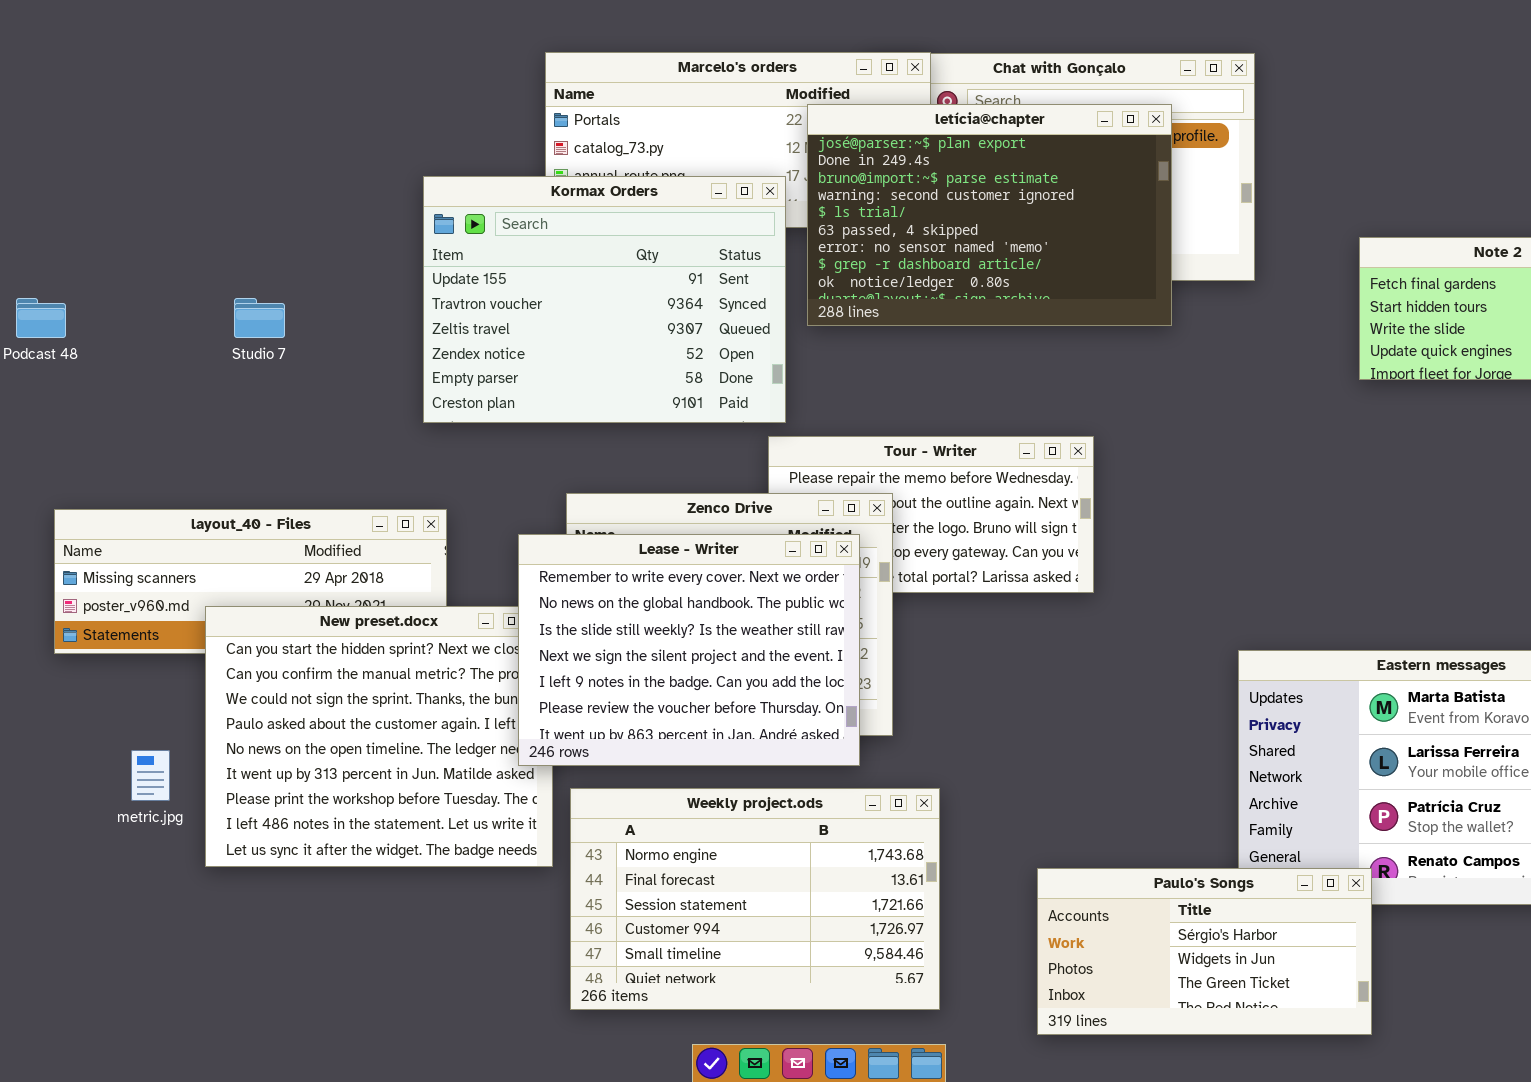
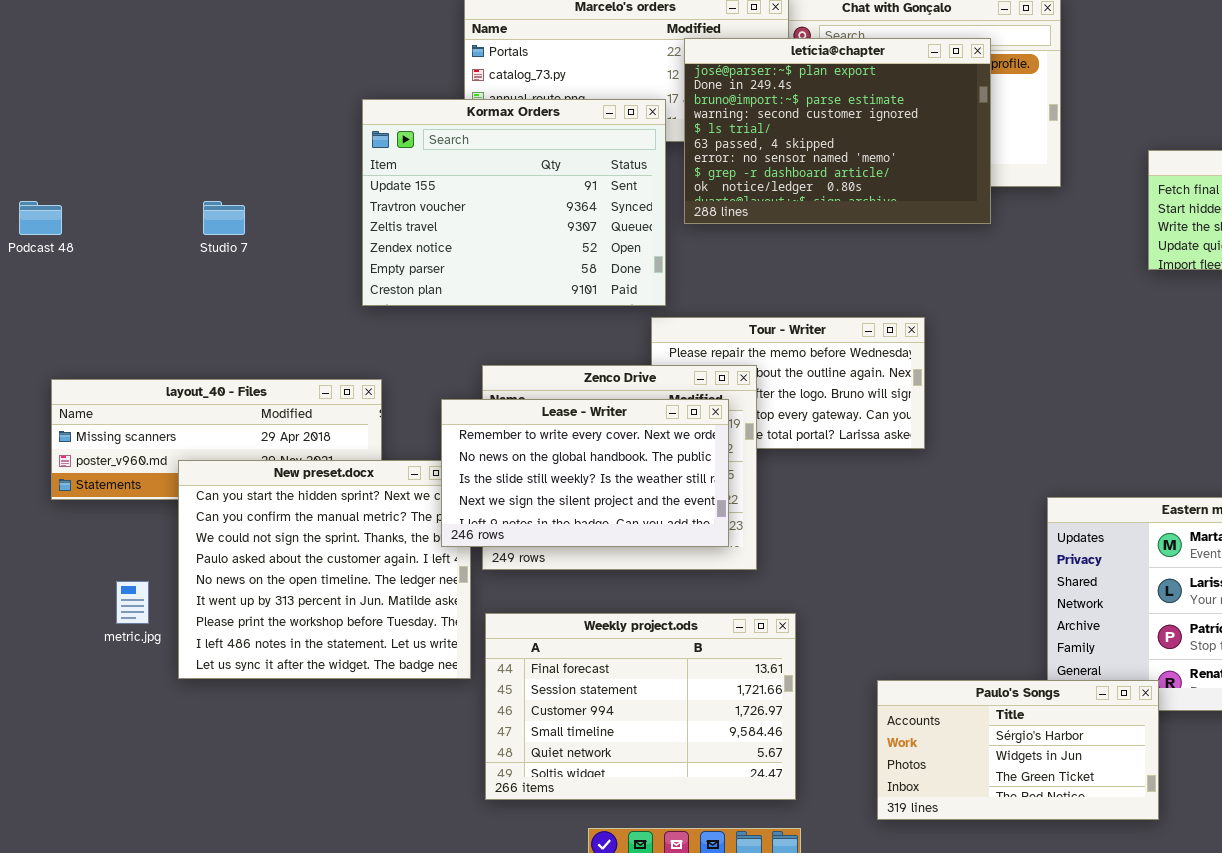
Lease - Writer: [518,534,860,766] -> [441,399,729,547], resized
Weekly project.ods: [570,788,940,1010] -> [485,613,796,800], scrolled down 1 row

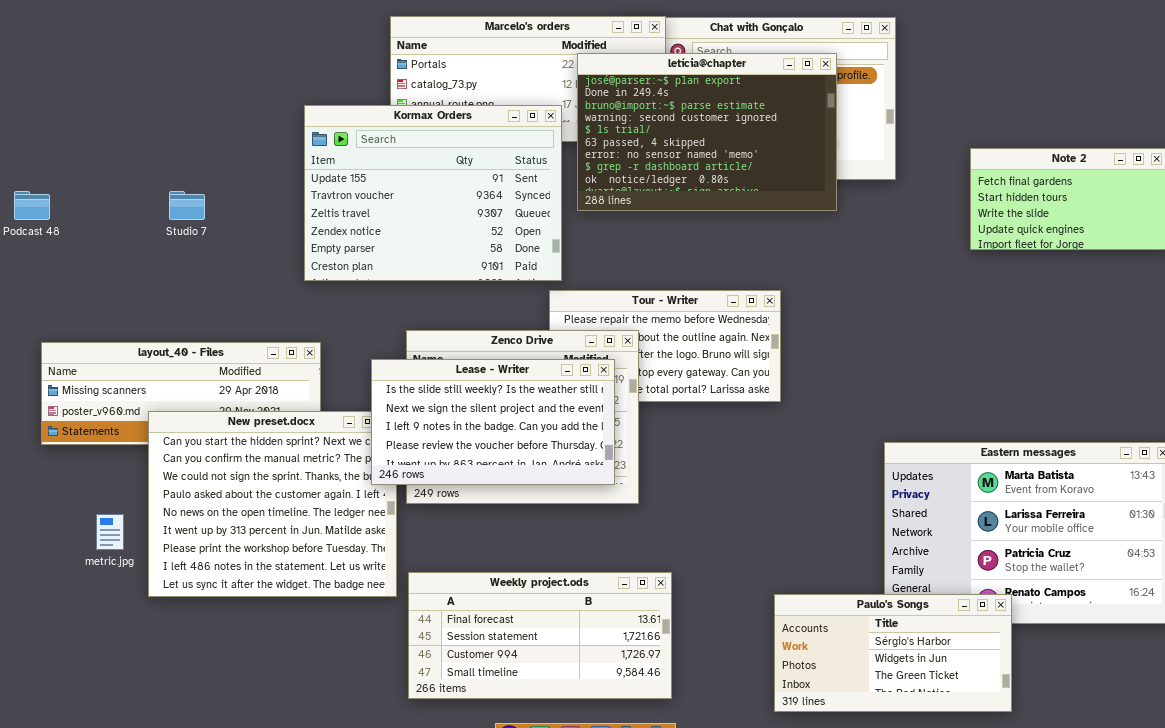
Lease - Writer: [441,399,729,547] -> [371,359,615,485], scrolled down 2 rows
Weekly project.ods: [485,613,796,800] -> [408,572,672,699], resized
Paulo's Songs: [877,680,1159,820] -> [774,594,1012,712], moved

